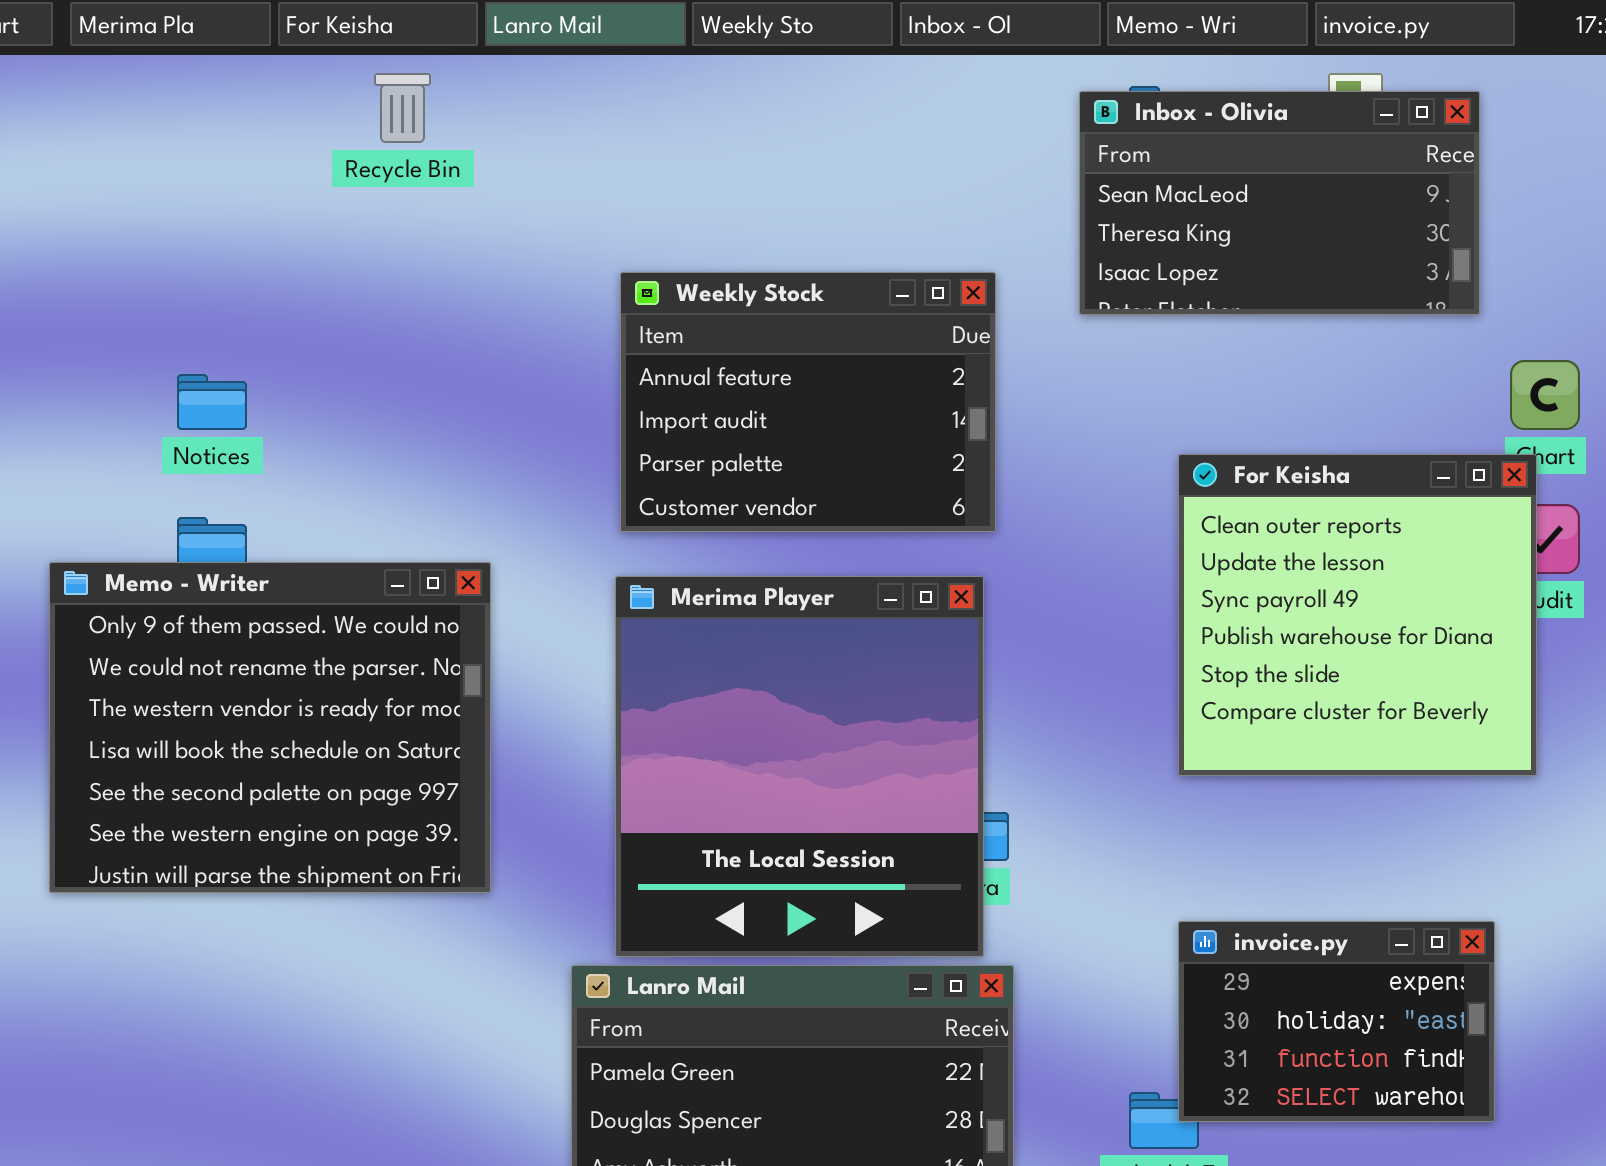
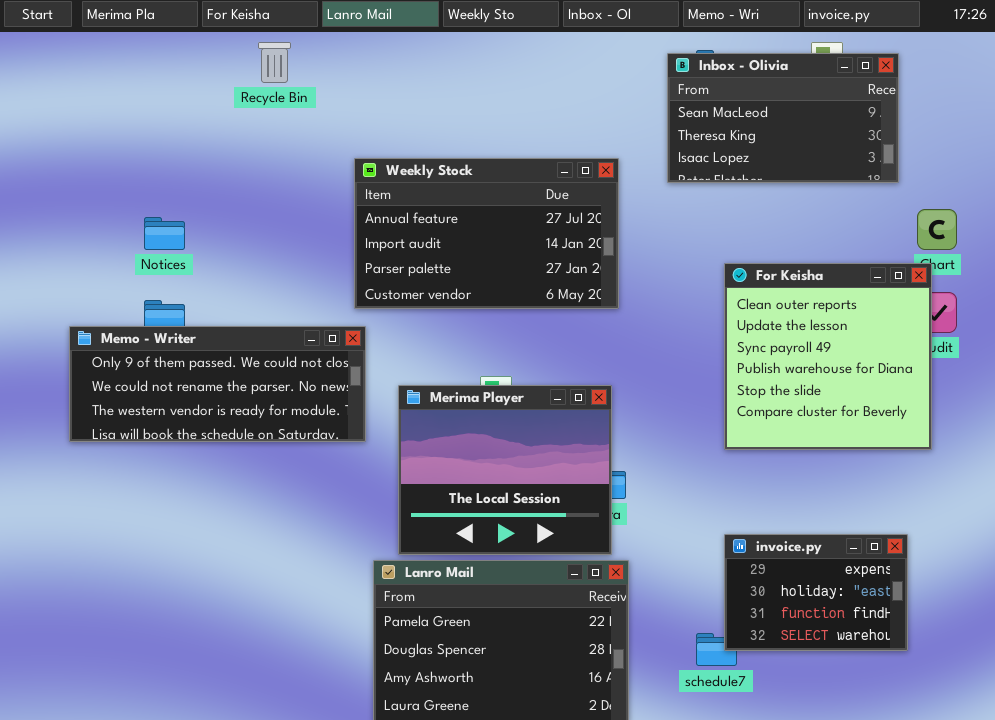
Weekly Stock: [620,272,996,532] -> [354,158,619,309], resized
Memo - Writer: [49,562,491,893] -> [69,326,366,442], resized
Merima Player: [615,576,984,957] -> [398,385,612,555], resized

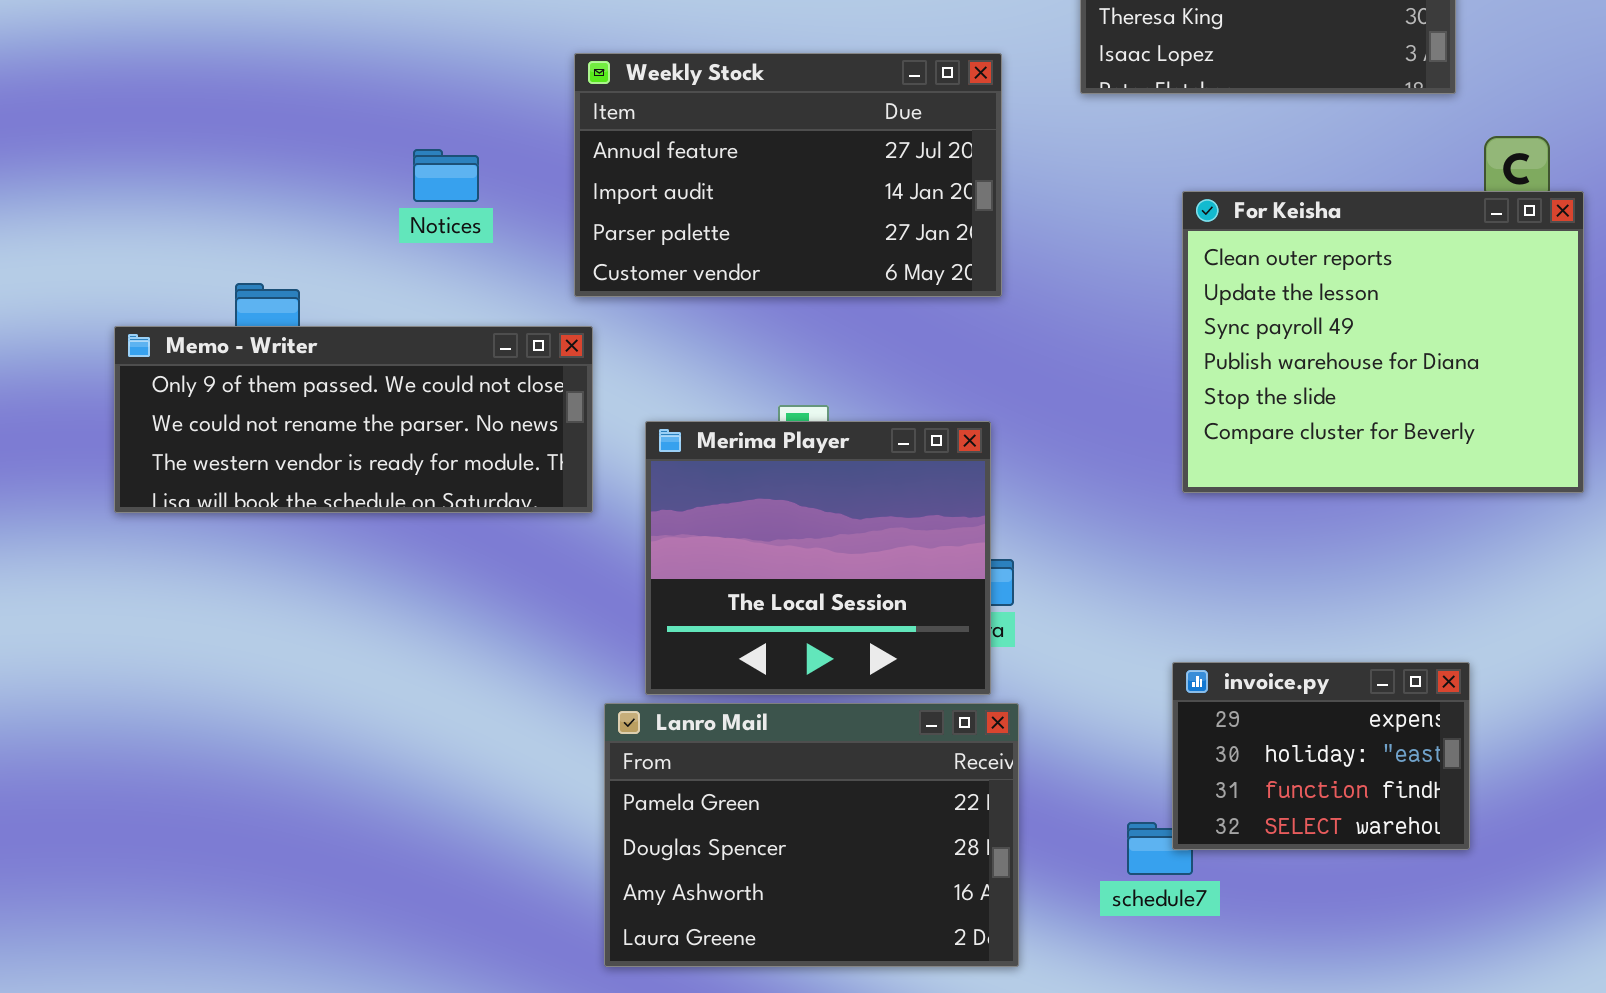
Notices: [144,217,185,250] -> [413,149,479,202], moved
For Keisha: [724,263,932,450] -> [1182,191,1584,493], moved, resized

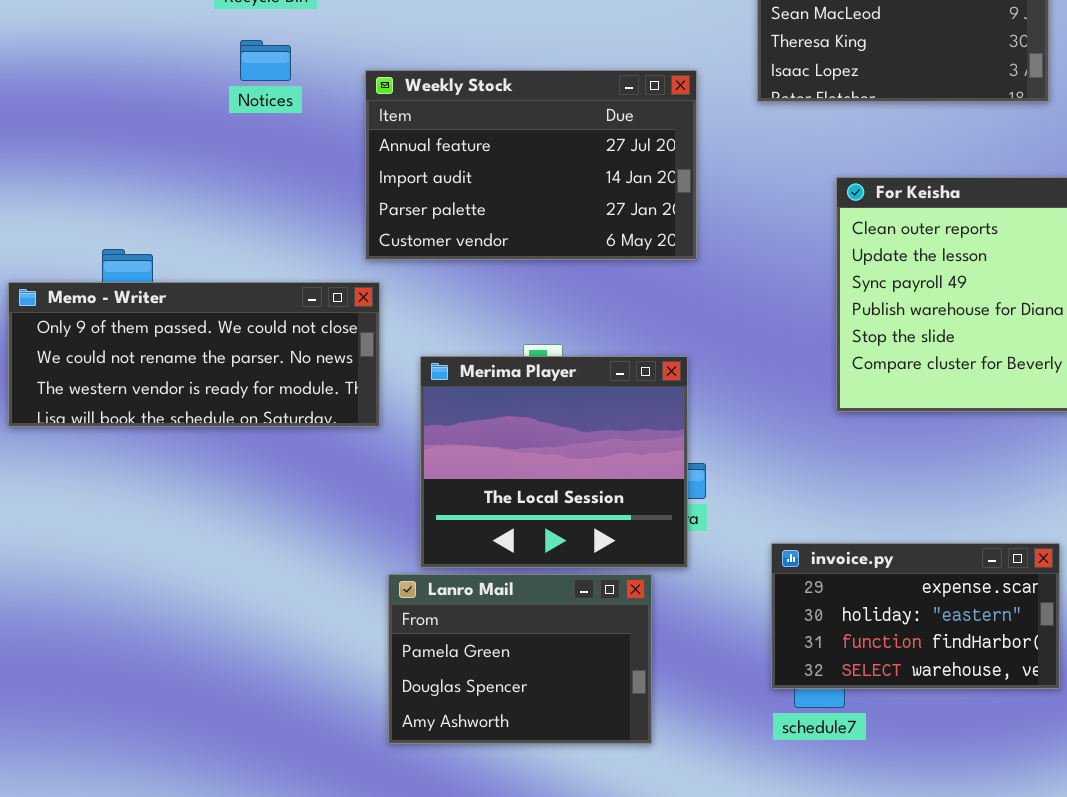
Notices: [413,149,479,202] -> [240,40,291,81], moved
invoice.py: [1172,662,1470,850] -> [771,543,1060,689], resized
Lanro Mail: [604,703,1019,967] -> [388,574,652,744], resized

